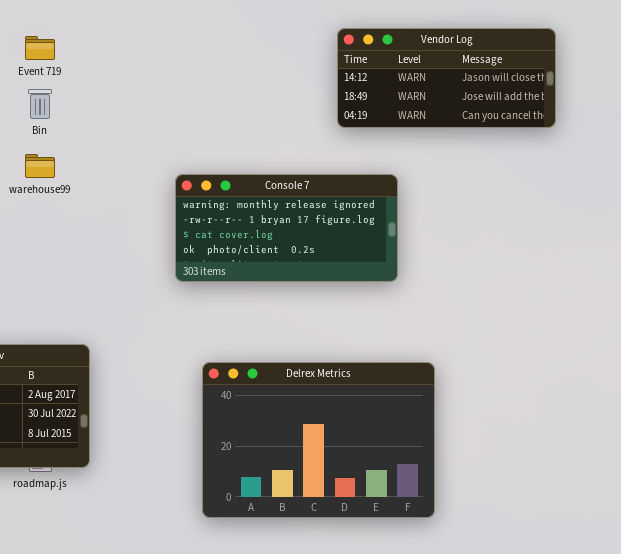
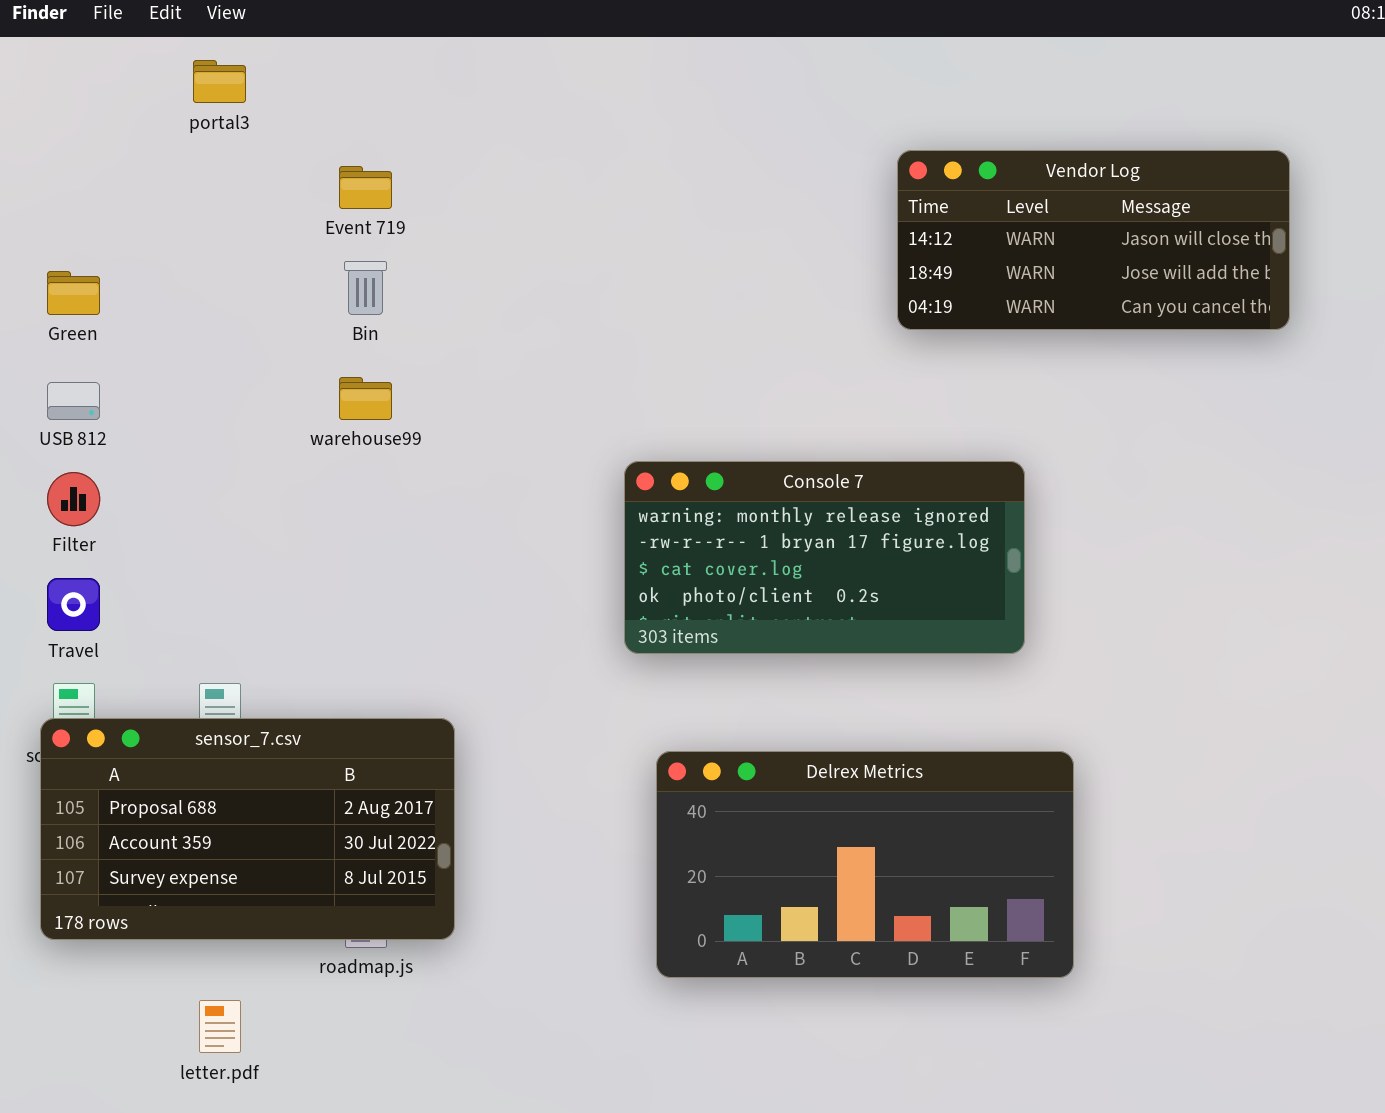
Console 7: [175,174,398,282] -> [624,461,1025,654], moved
Delrex Metrics: [202,362,435,518] -> [656,751,1074,978], resized

